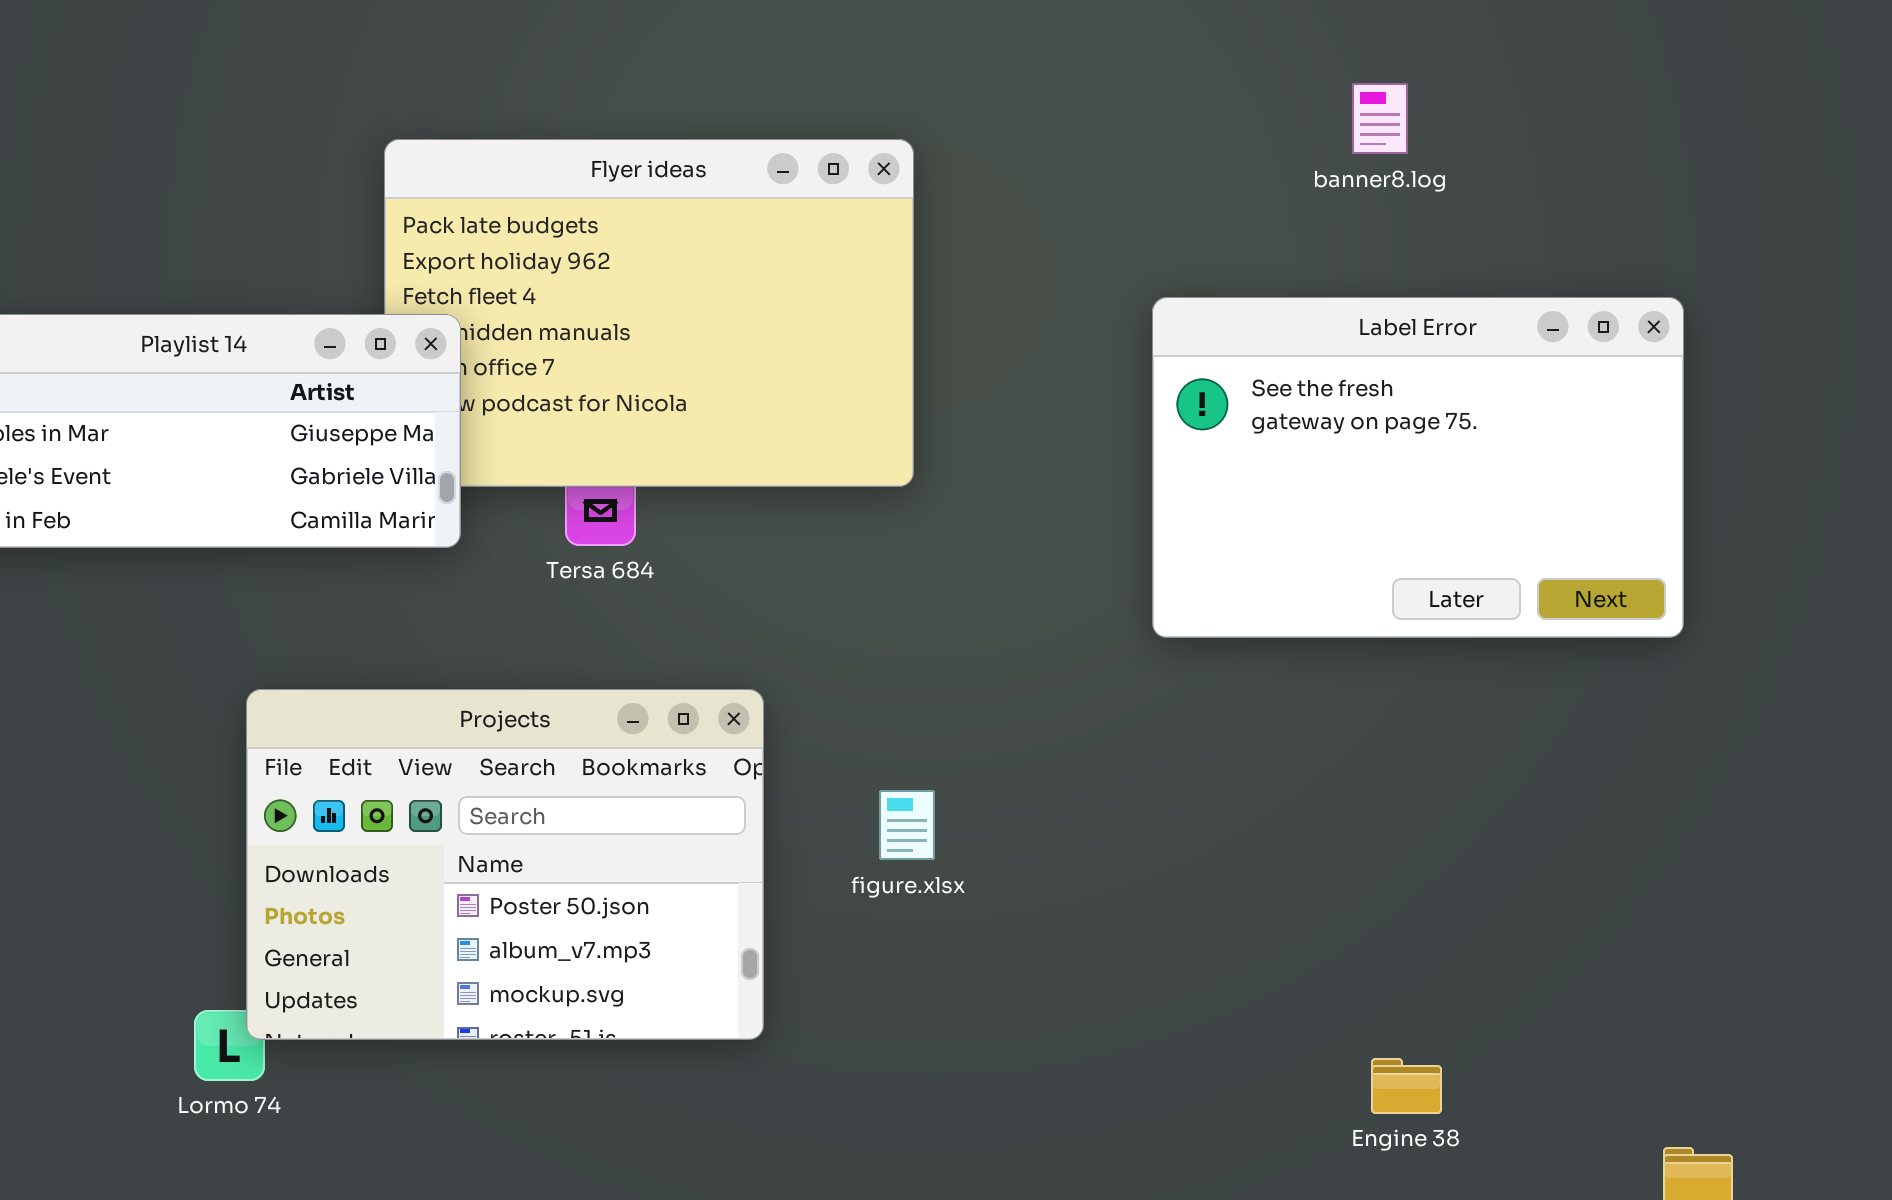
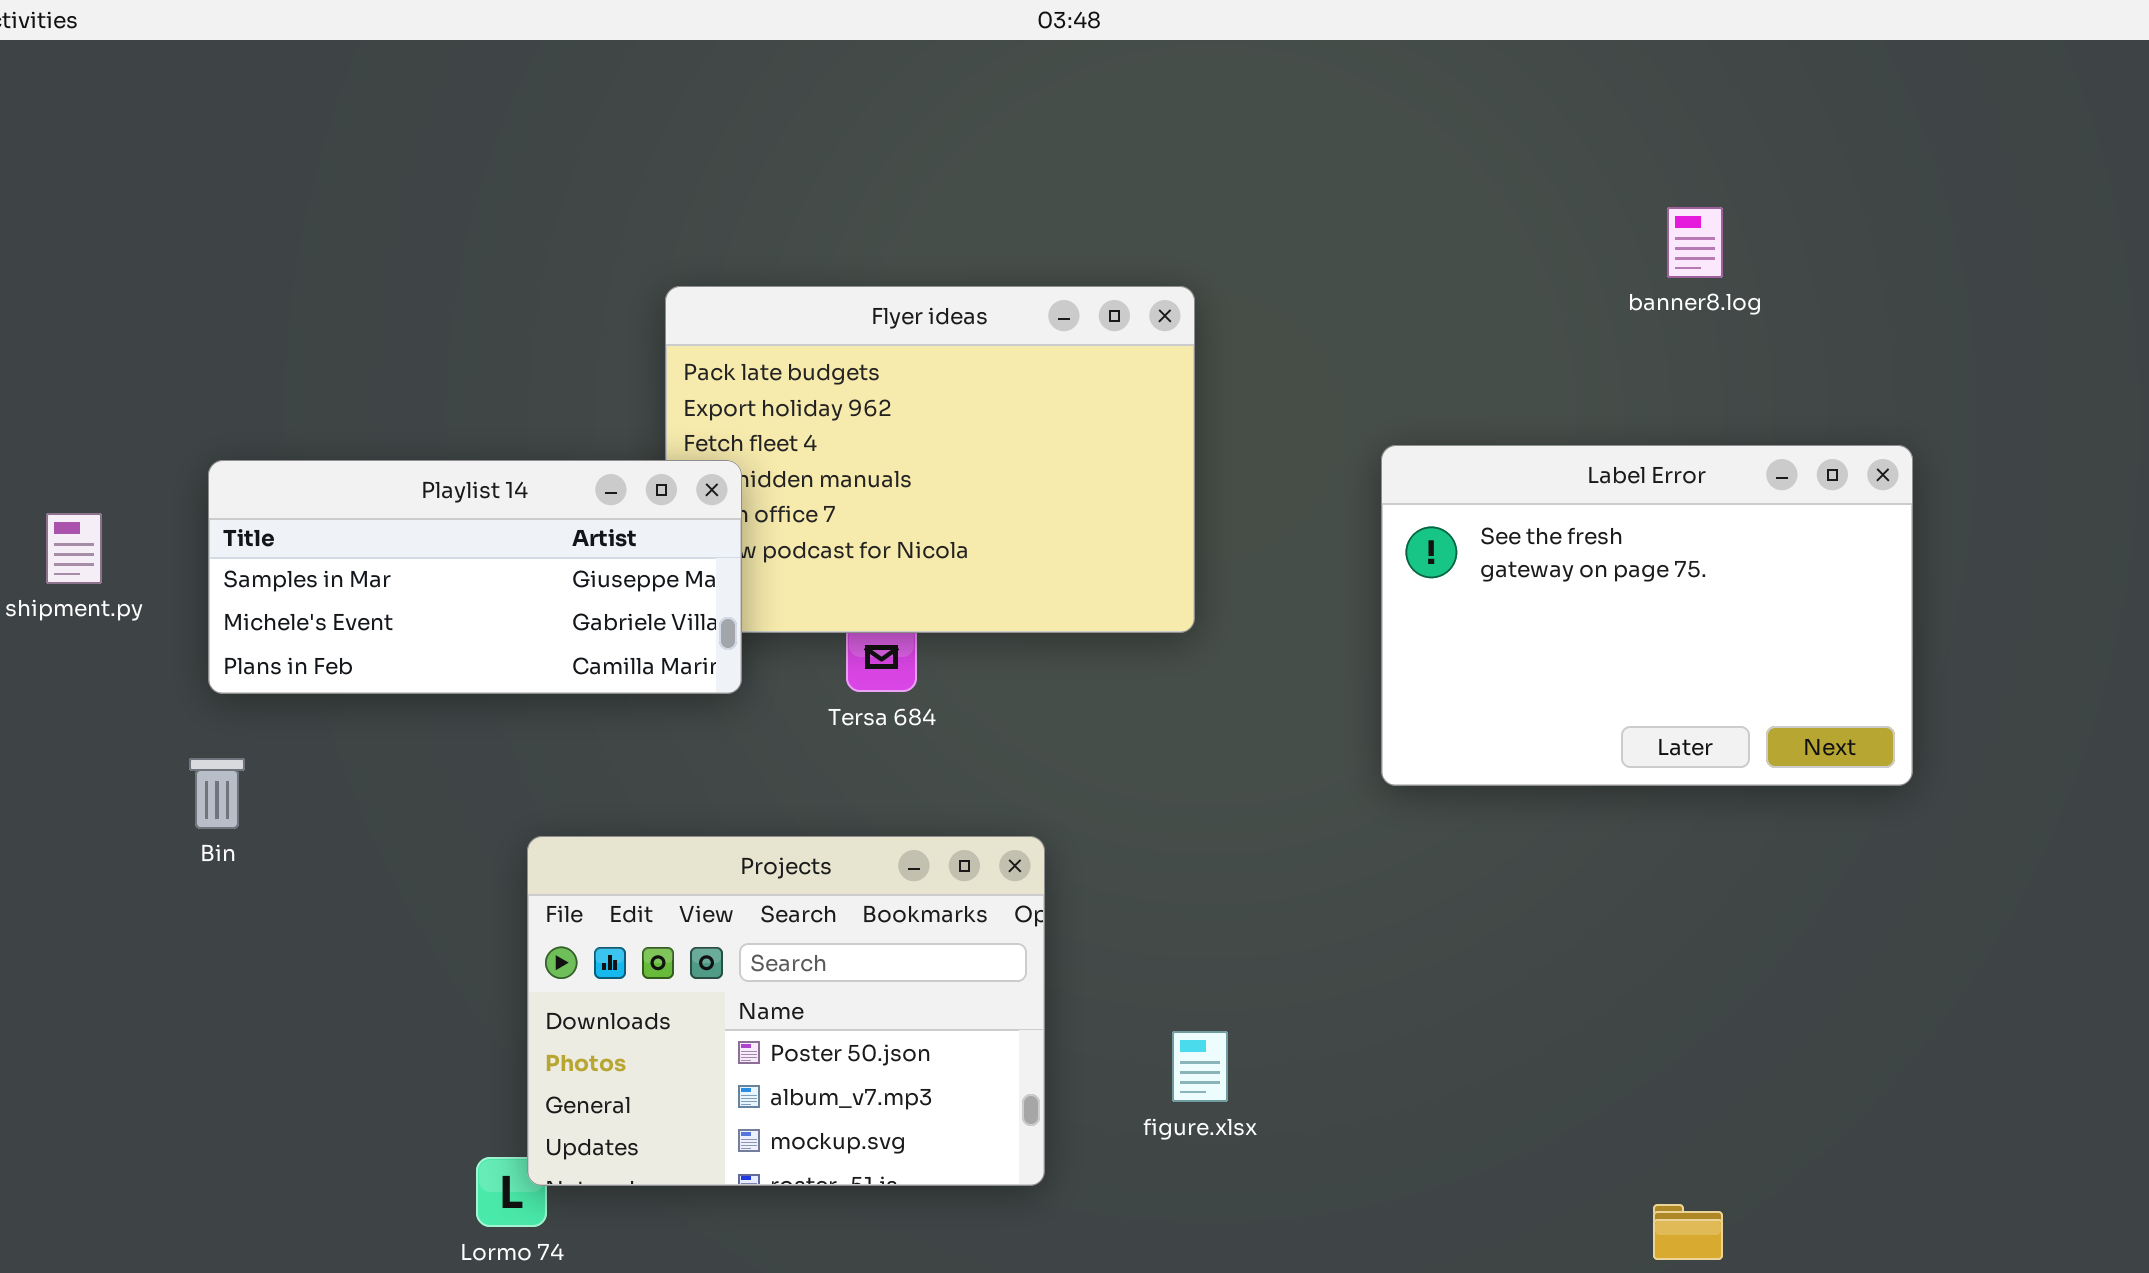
banner8.log: [1352,83,1408,154] -> [1667,207,1723,278], moved
Label Error: [1152,297,1684,638] -> [1381,445,1913,786], moved
figure.xlsx: [879,790,935,860] -> [1172,1031,1228,1102], moved

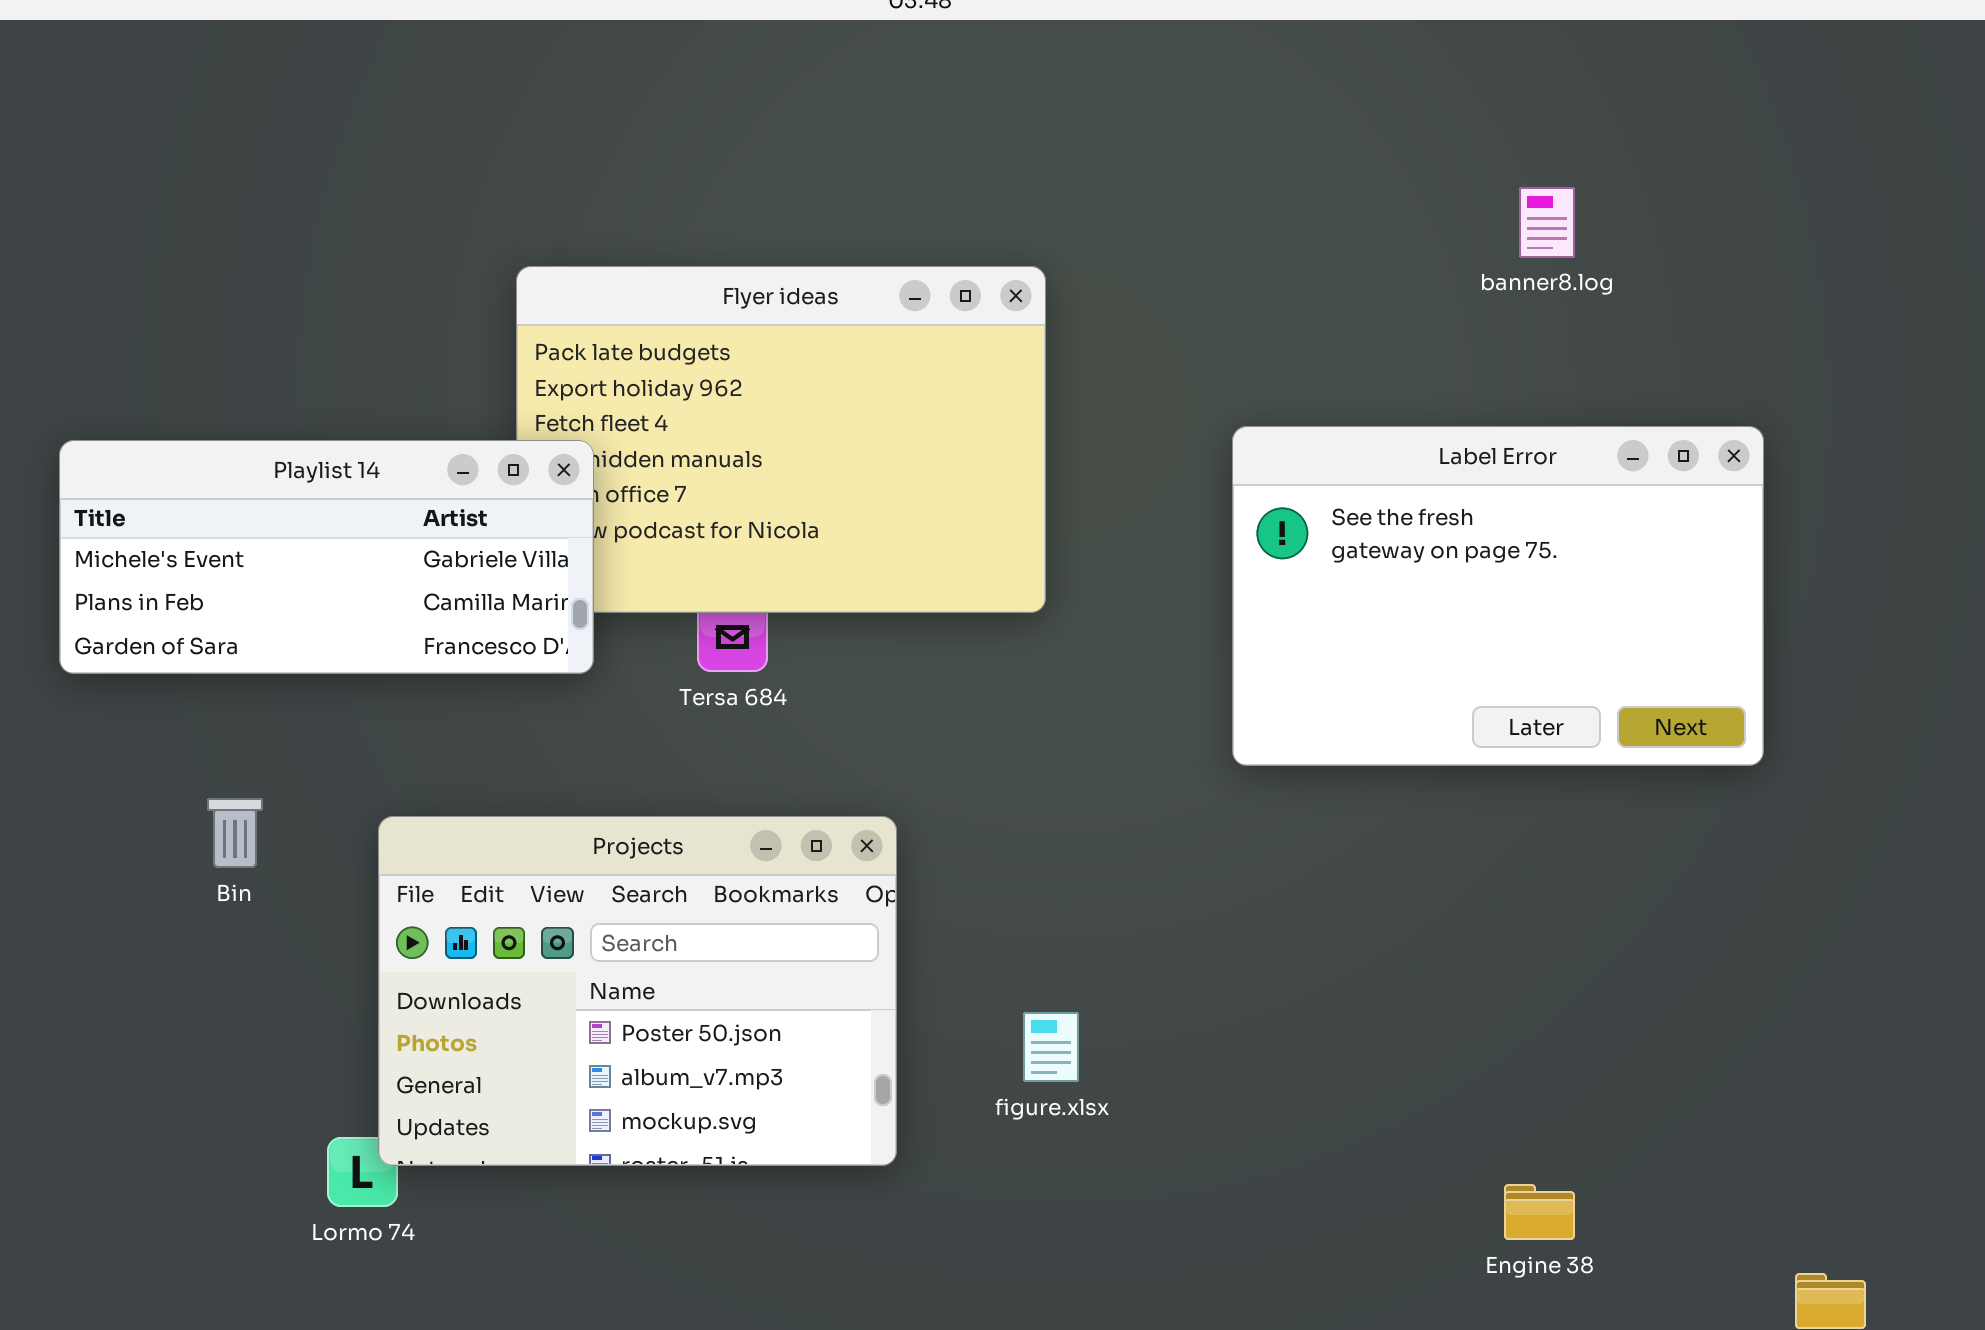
Playlist 14: [208,460,742,694] -> [59,440,594,674], scrolled down 1 row
Bin: [189,758,245,829] -> [207,798,263,868], moved

